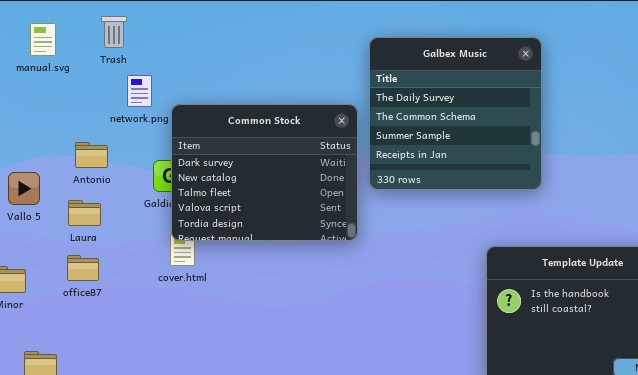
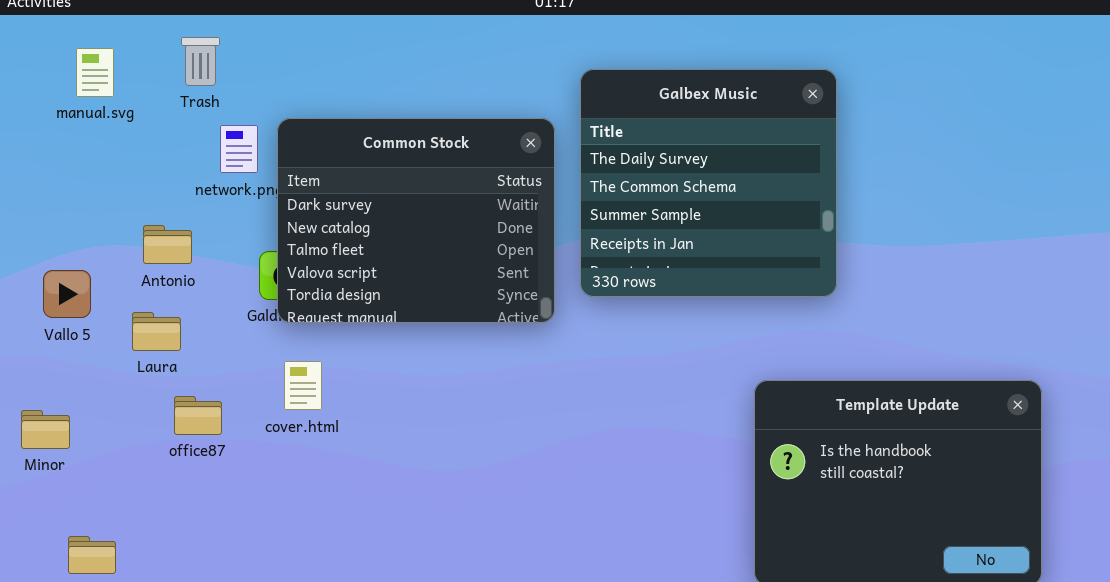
Common Stock: [171,104,358,241] -> [277,118,555,323], moved
office87: [67,255,99,281] -> [174,396,222,435], moved

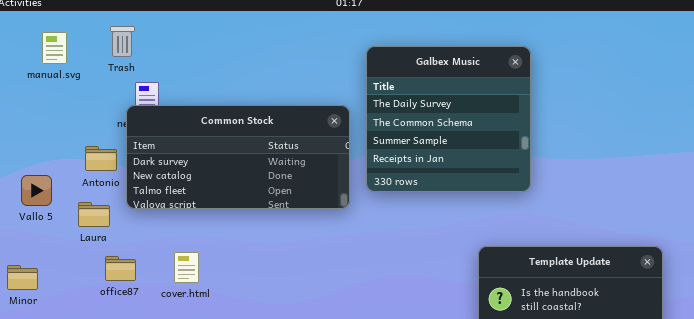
Common Stock: [277,118,555,323] -> [126,105,350,209], resized
cover.html: [284,361,322,410] -> [174,252,199,283], moved

